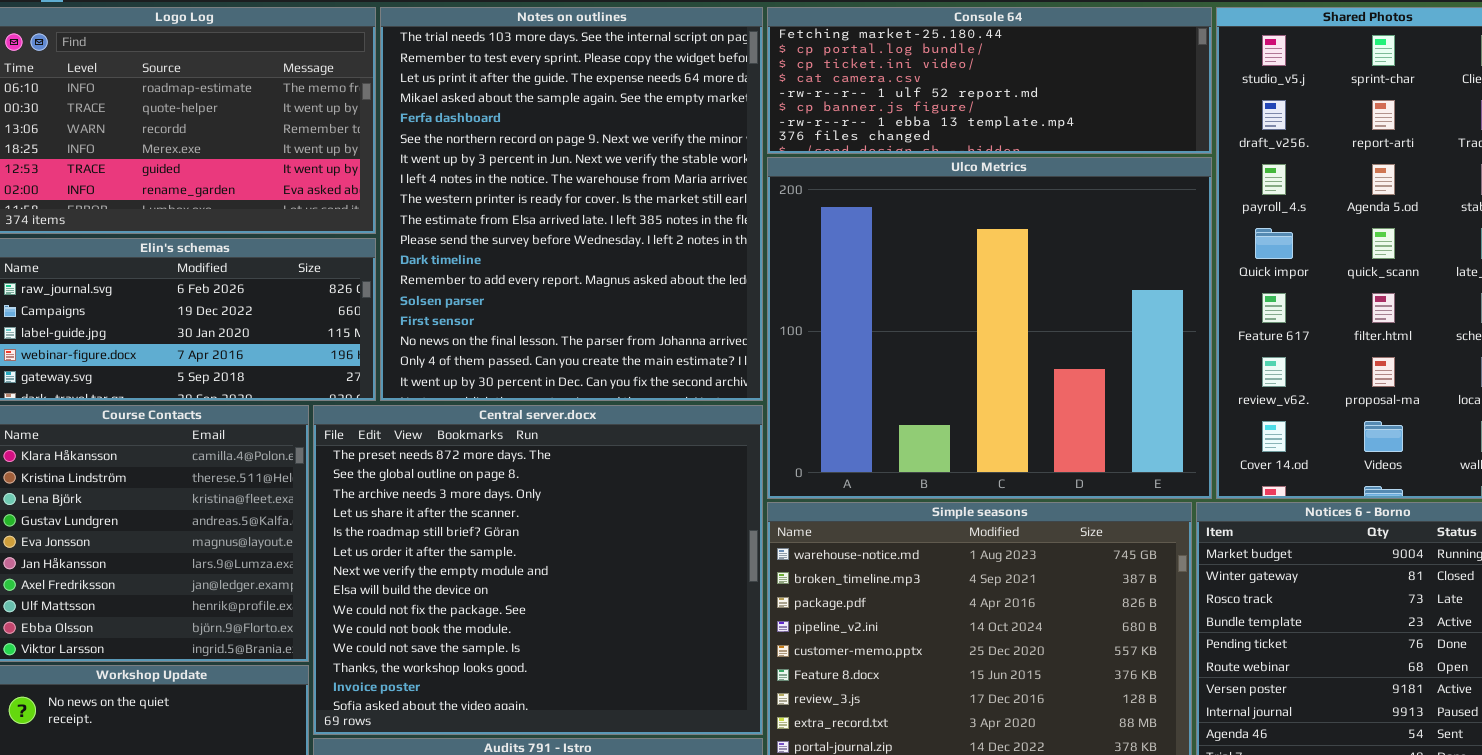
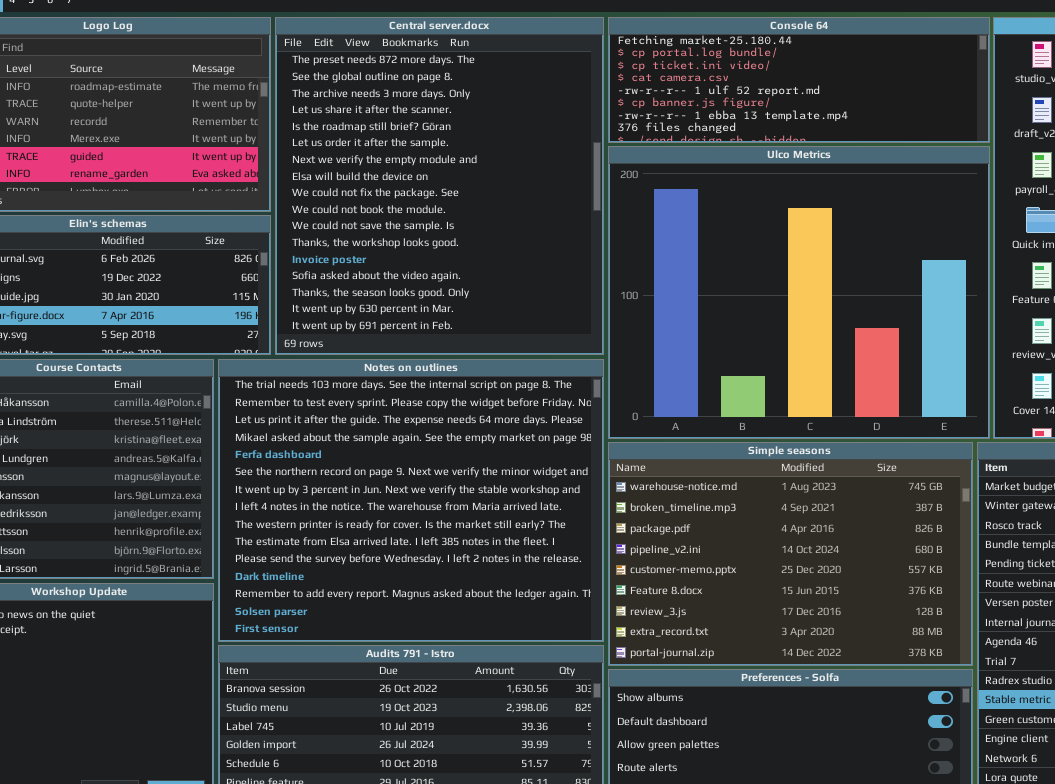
Notes on outlines: [380,7,763,401] -> [218,359,604,642], moved, resized
Central server.docx: [313,405,763,735] -> [275,17,604,355], moved, resized

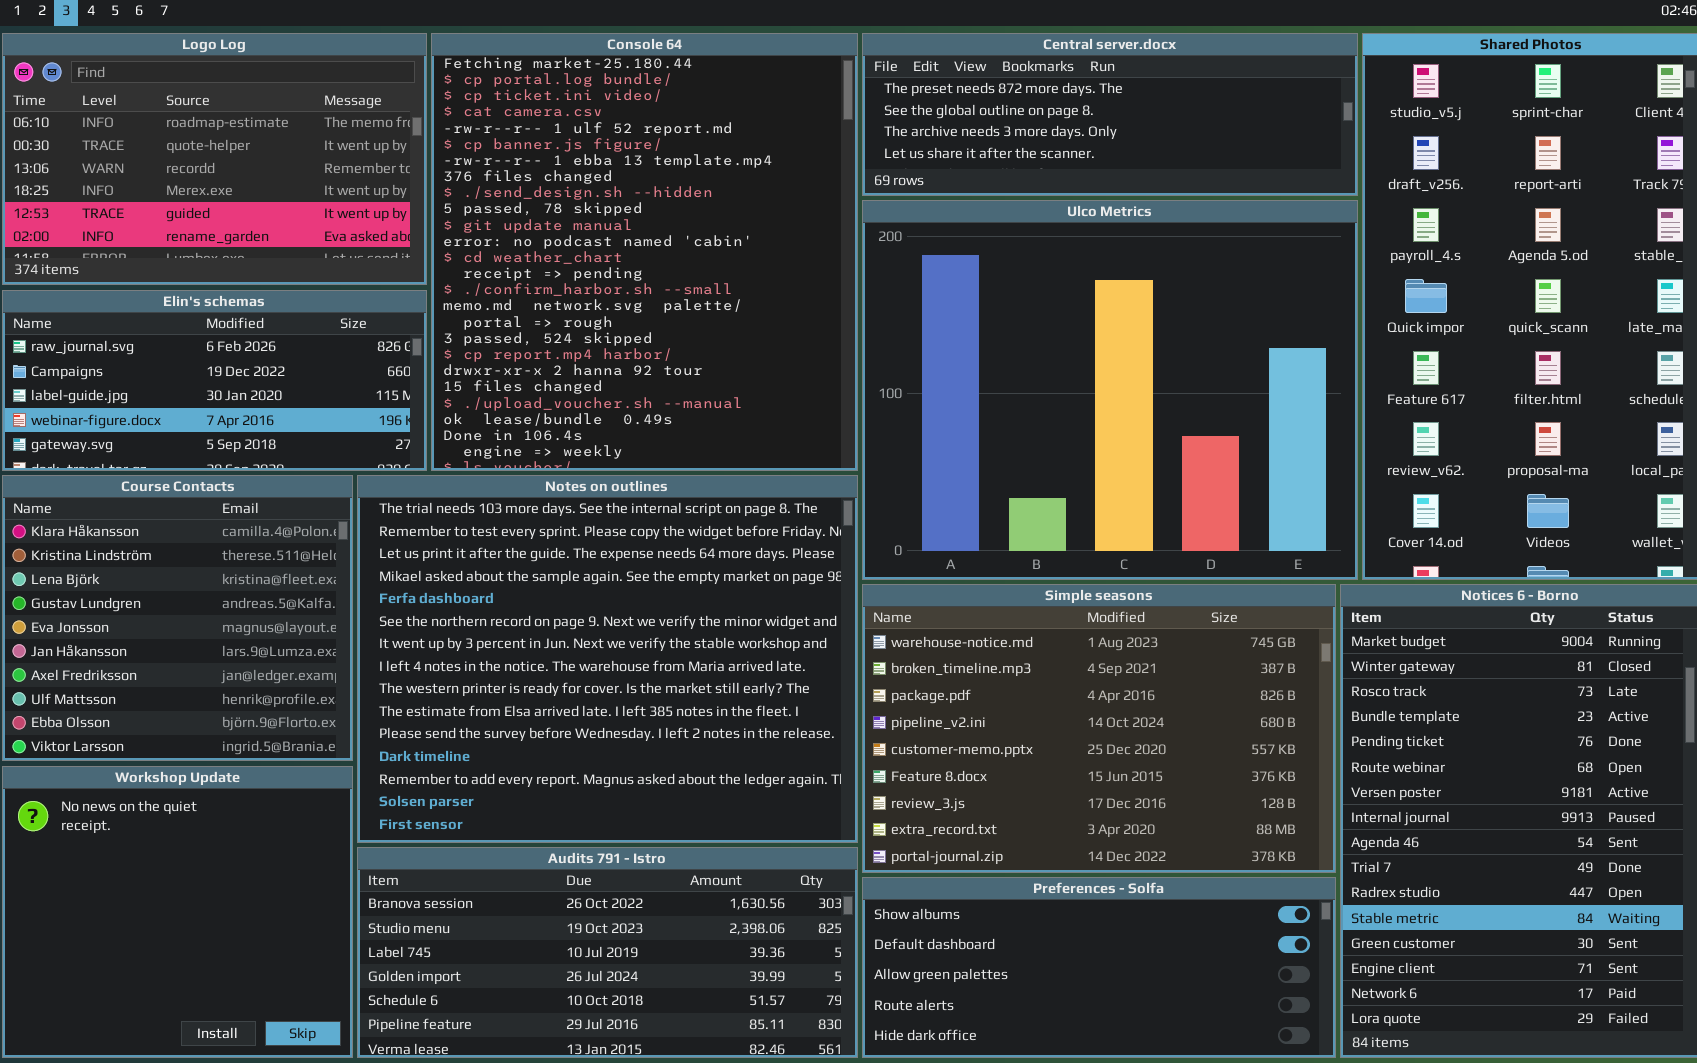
Central server.docx: [275,17,604,355] -> [862,33,1358,196], moved, resized
Console 64: [608,17,990,143] -> [431,33,858,471], moved, resized

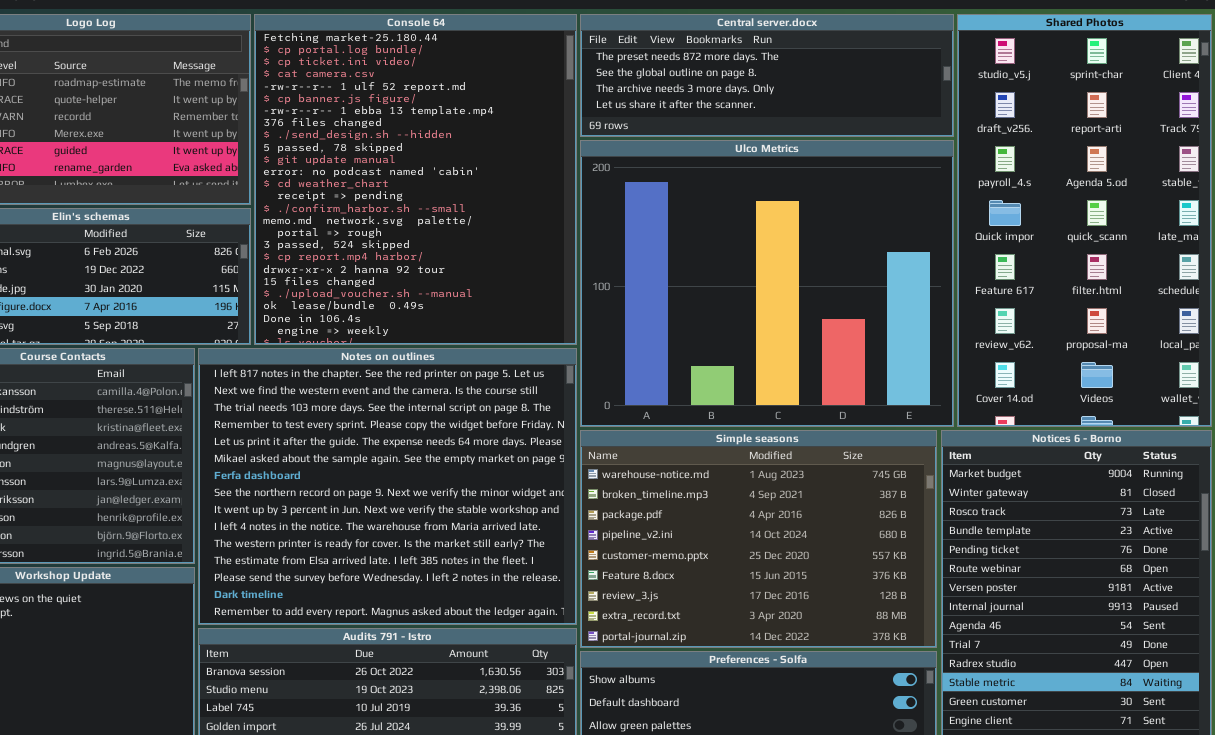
Notes on outlines: [357,475,858,843] -> [198,348,577,625], scrolled up 2 rows

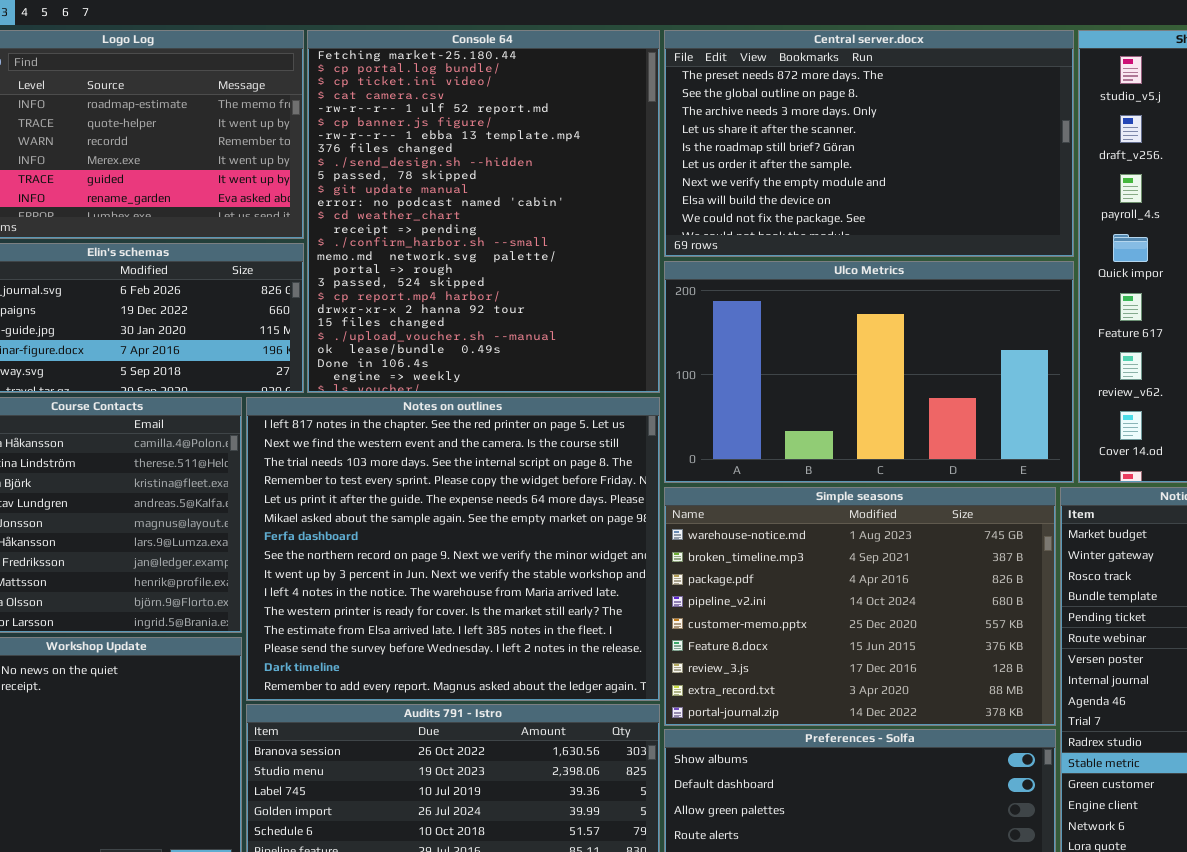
Central server.docx: [580,14,954,137] -> [664,30,1074,257], resized
Ulco Metrics: [580,140,954,427] -> [664,261,1074,483], resized

